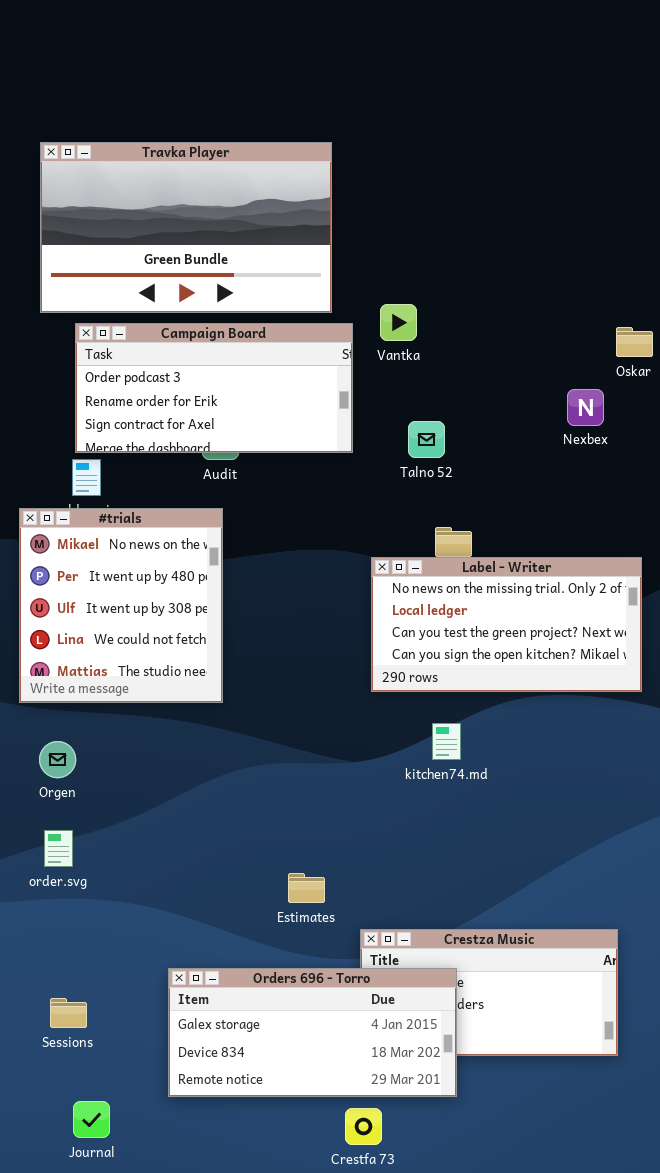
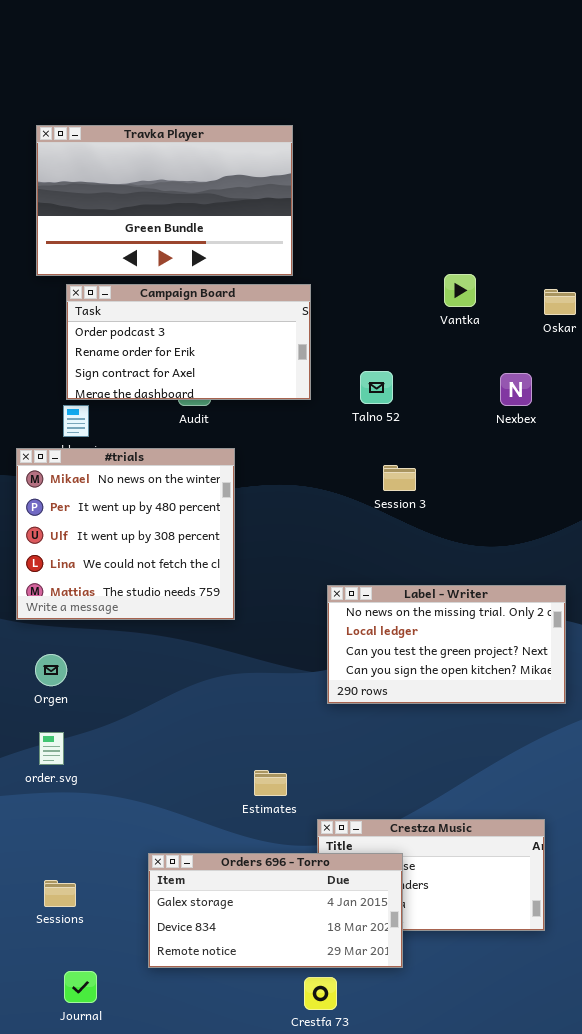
Vantka: [380,304,417,341] -> [444,274,476,307], moved
Nexbex: [567,389,604,426] -> [500,373,532,406], moved
#trials: [19,508,223,703] -> [16,448,235,620], resized
Label - Writer: [371,557,642,692] -> [327,585,566,704], moved

